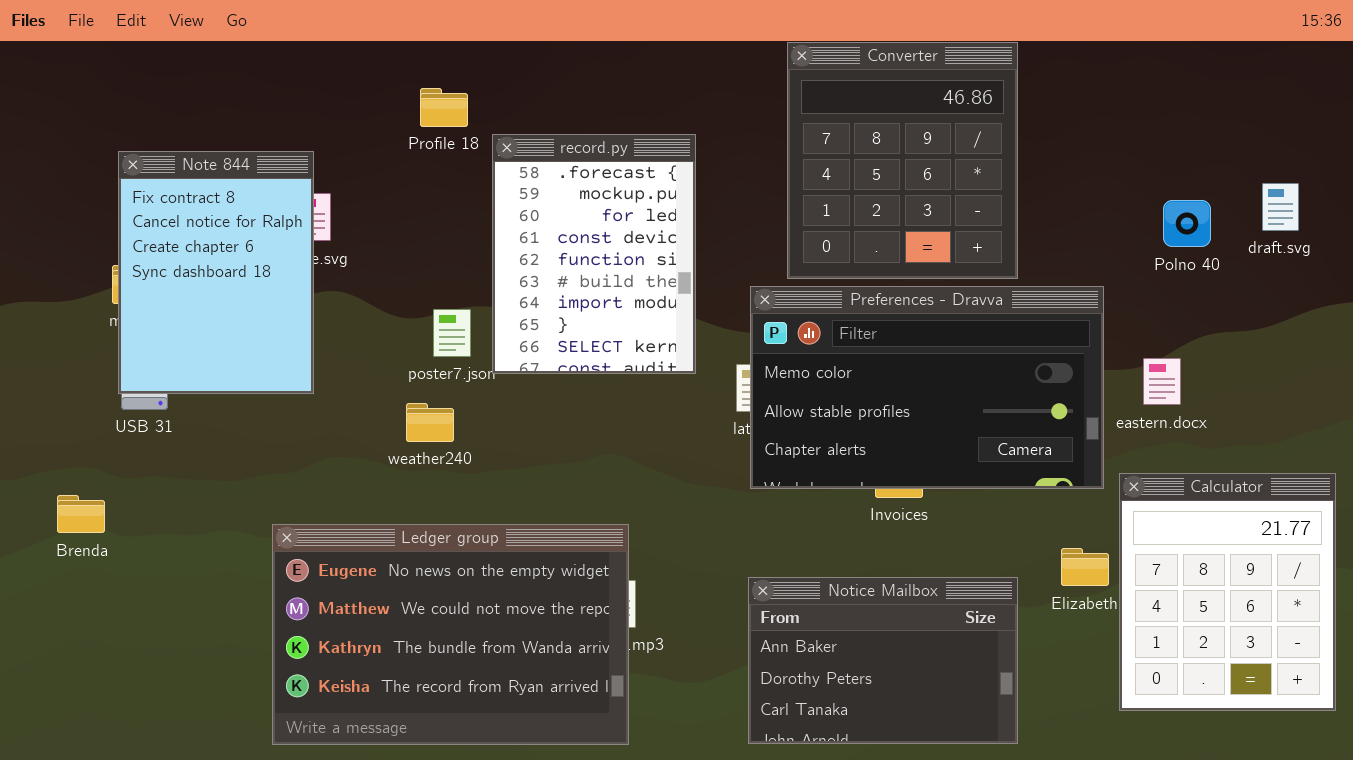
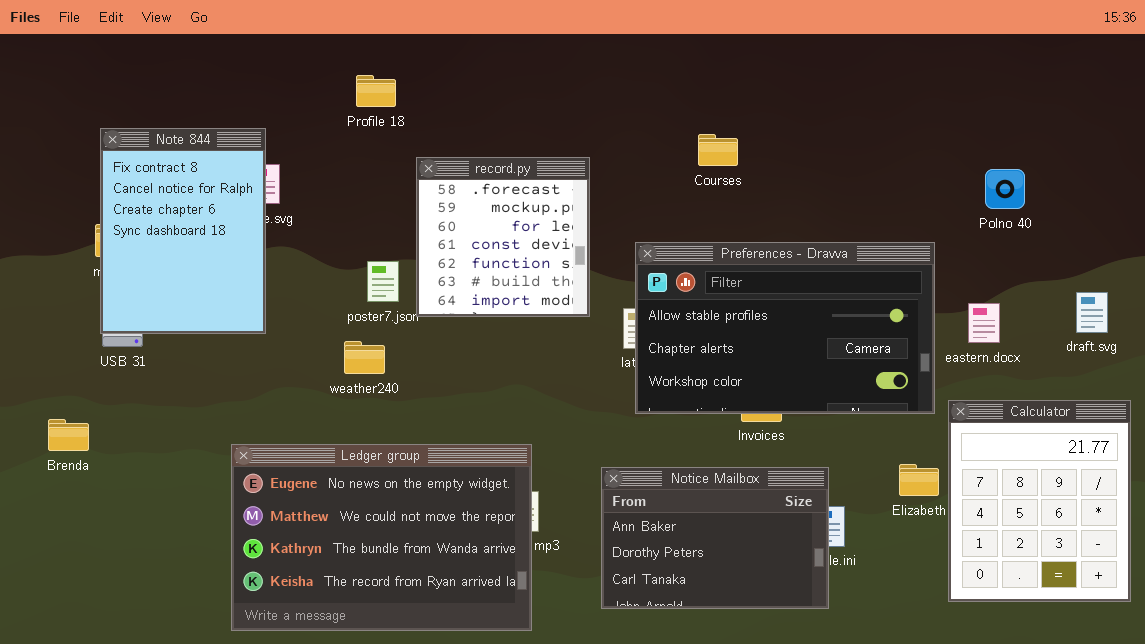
Converter: [787,42,1018,279] -> none, closed
record.py: [492,134,696,374] -> [416,157,590,317], resized
draft.svg: [1262,183,1299,231] -> [1076,292,1108,333], moved
Preferences - Dravva: [750,286,1104,489] -> [635,242,935,414], scrolled down 1 row
Notice Mailbox: [748,577,1018,744] -> [601,467,829,609], moved

